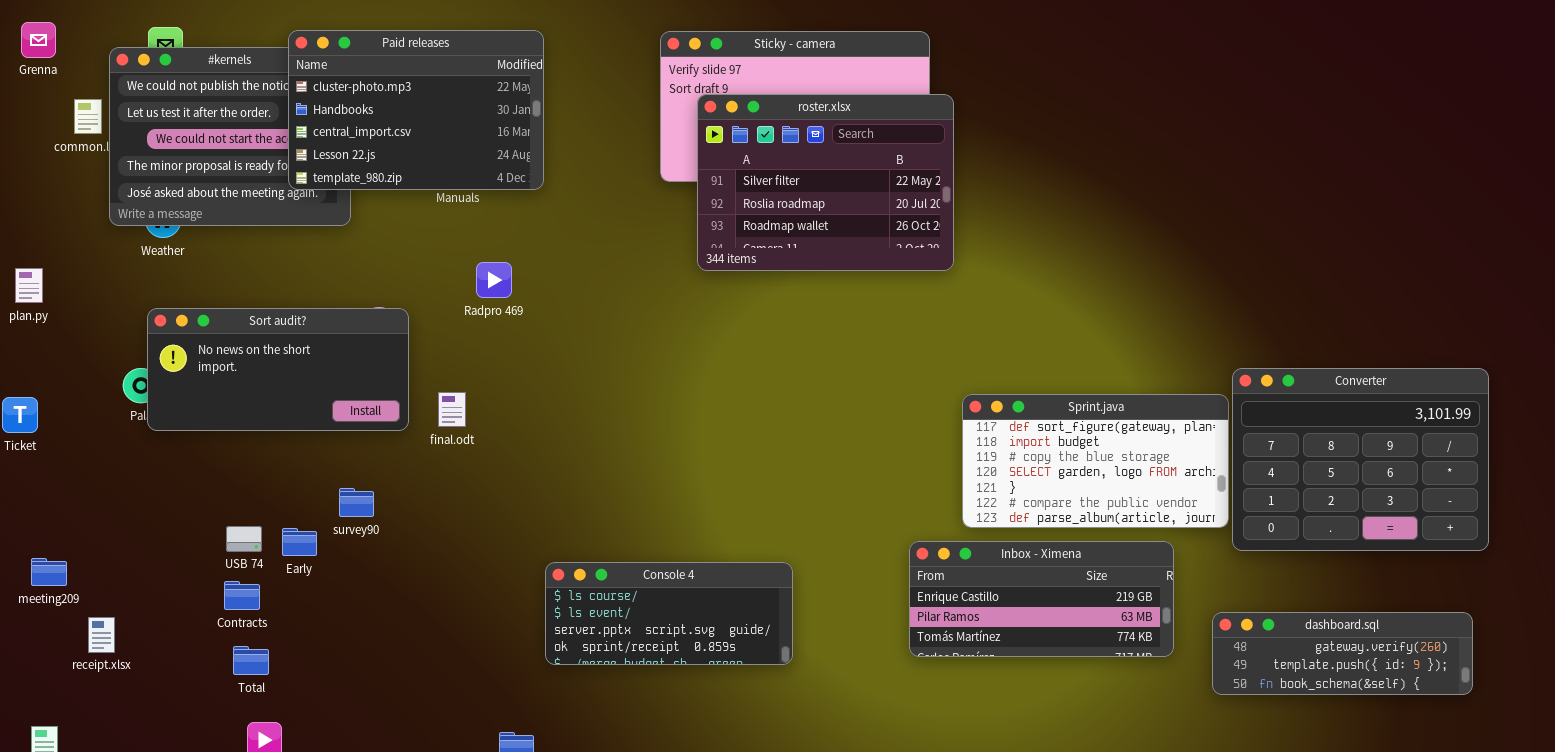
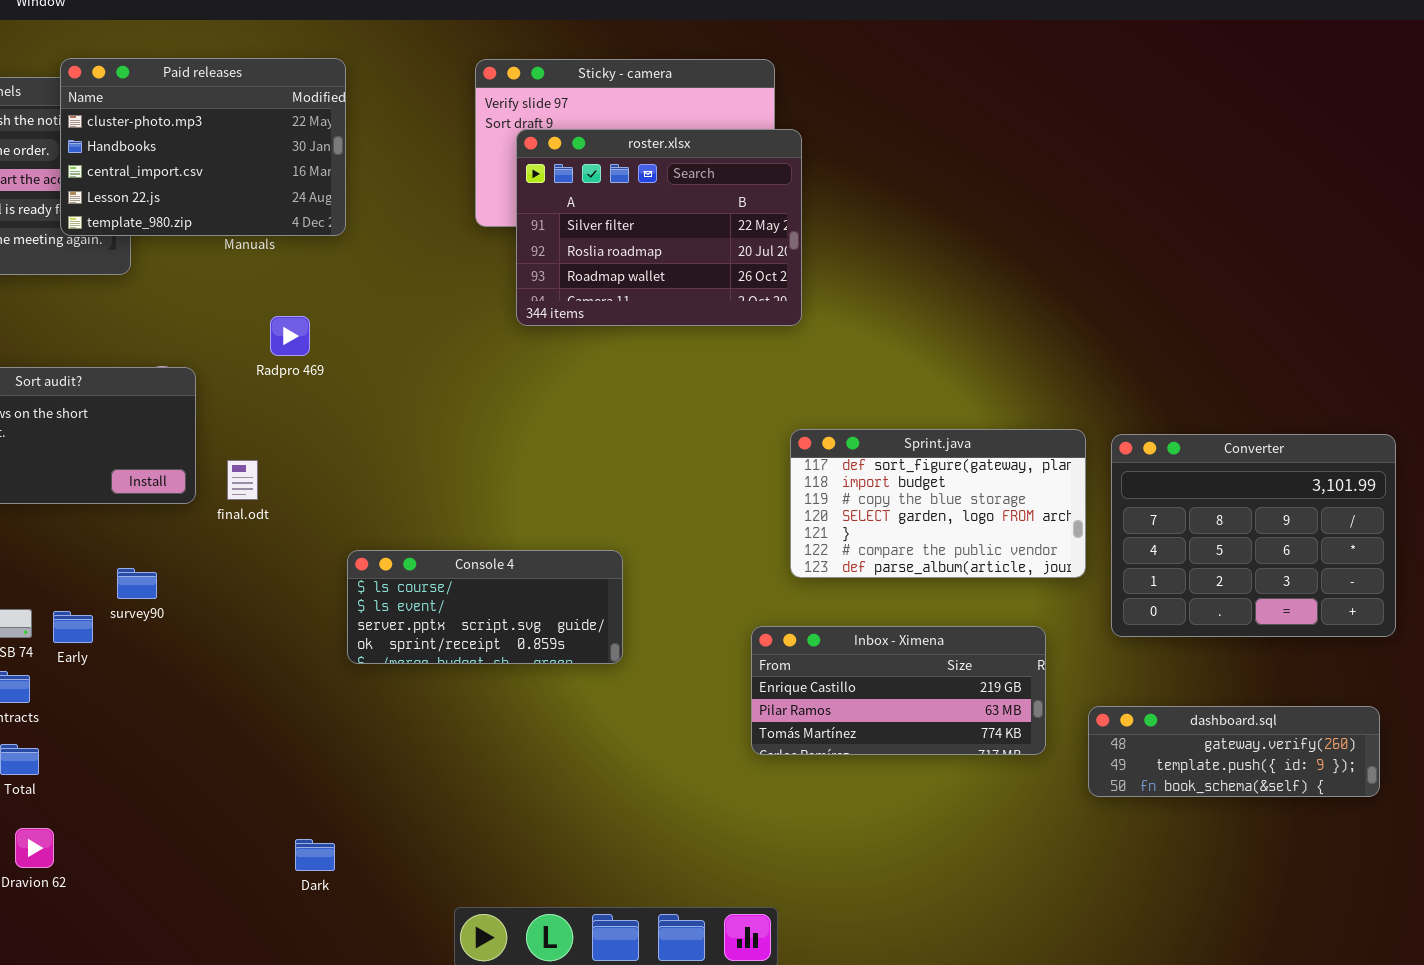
Sprint.java: [962,394,1229,528] -> [790,429,1086,578], moved
Console 4: [545,562,793,665] -> [347,550,623,664], moved

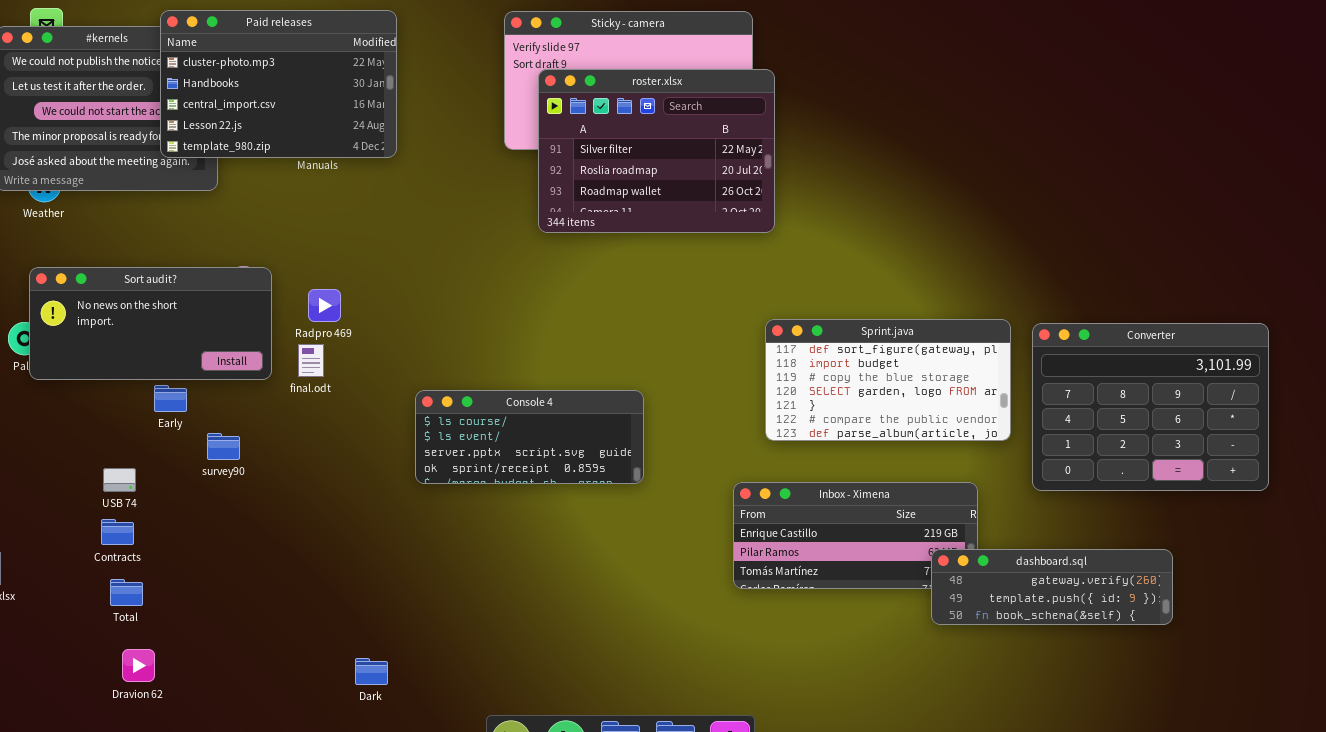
Radpro 469: [270,316,310,356] -> [308,289,341,322], moved
Console 4: [347,550,623,664] -> [415,390,644,484], moved
Early: [53,611,93,643] -> [154,385,187,412], moved
dashboard.sql: [1088,706,1380,797] -> [931,549,1173,625], moved

